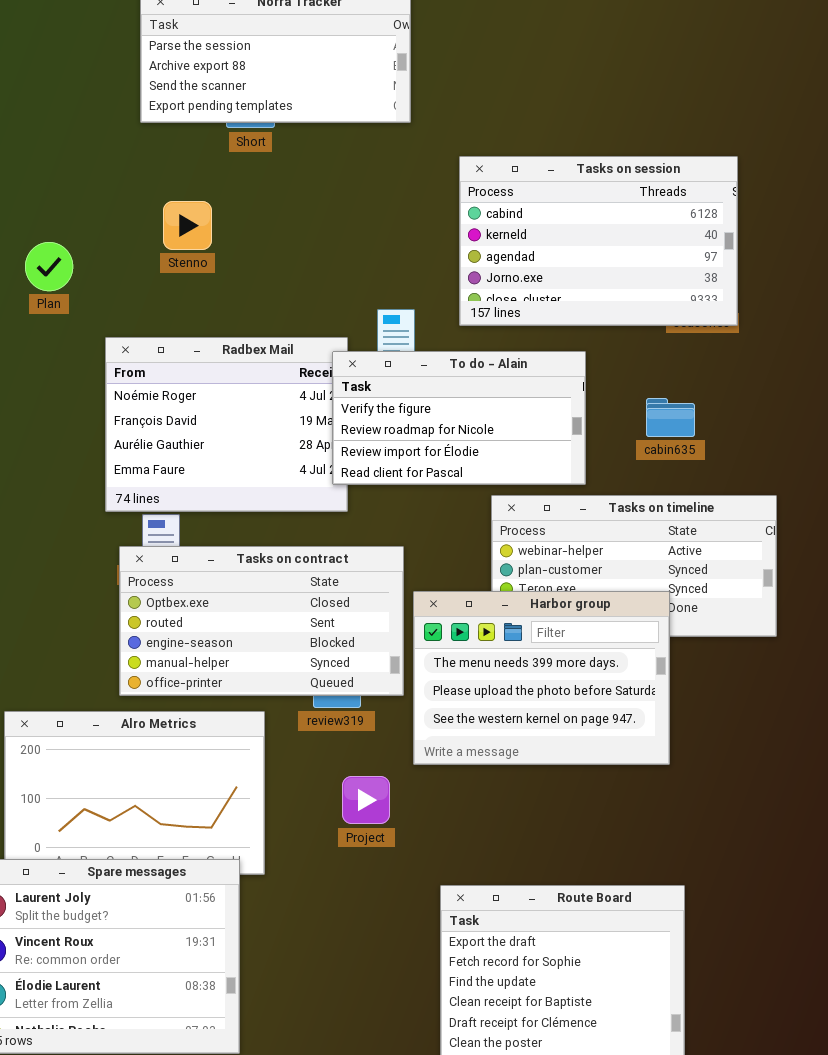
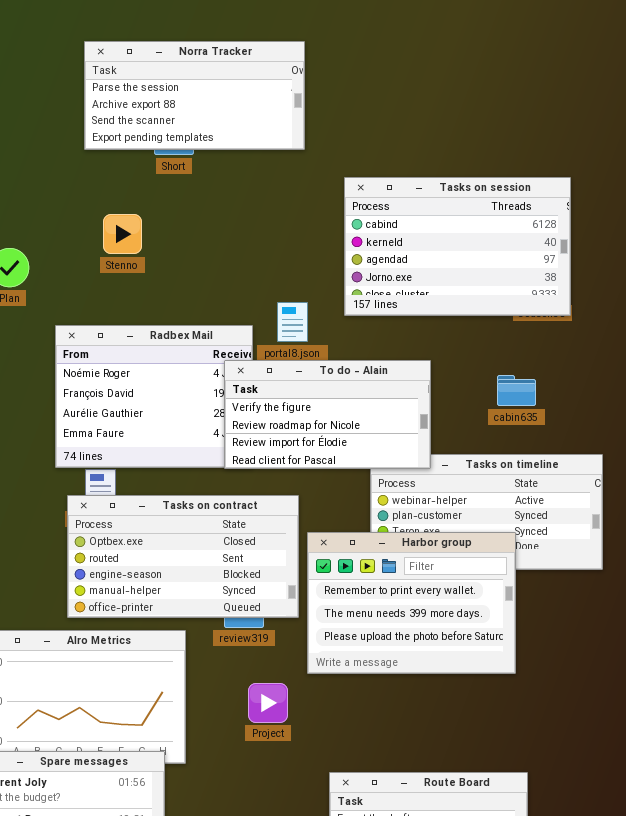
To do - Alain: [332,351,586,485] -> [224,360,431,469], moved
Harbor group: [413,591,670,765] -> [307,532,516,674], scrolled up 1 row

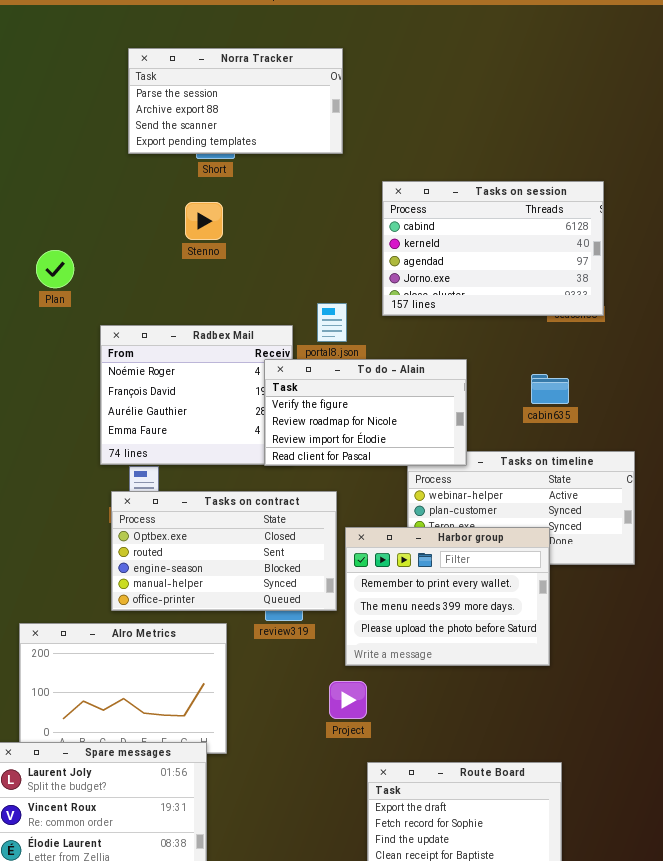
Stenno: [103,214,142,254] -> [185,202,223,240], moved
Project: [248,683,288,723] -> [329,681,367,719], moved

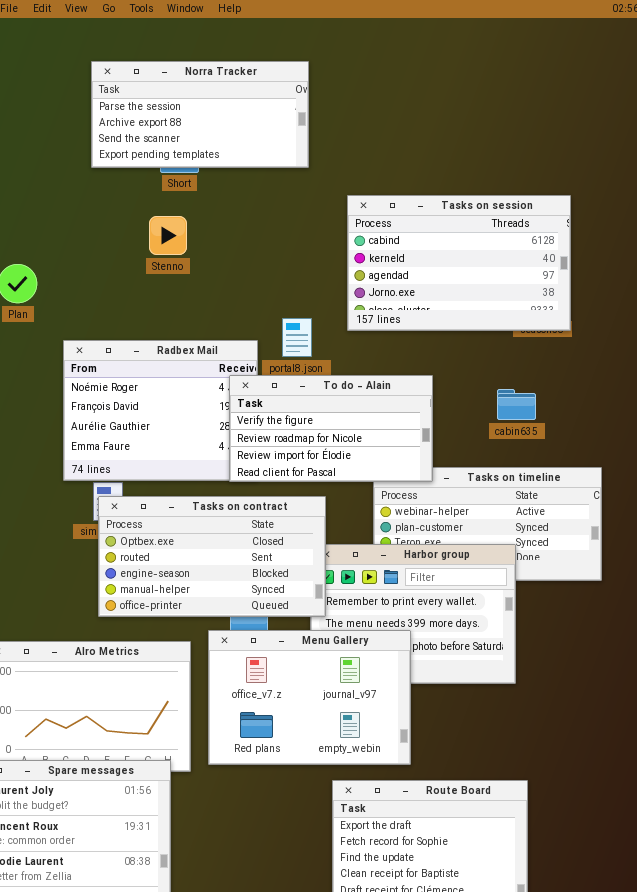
Tasks on contract: [111,491,337,611] -> [98,496,326,617], moved
Menu Gallery: none -> [208,630,411,765], opened

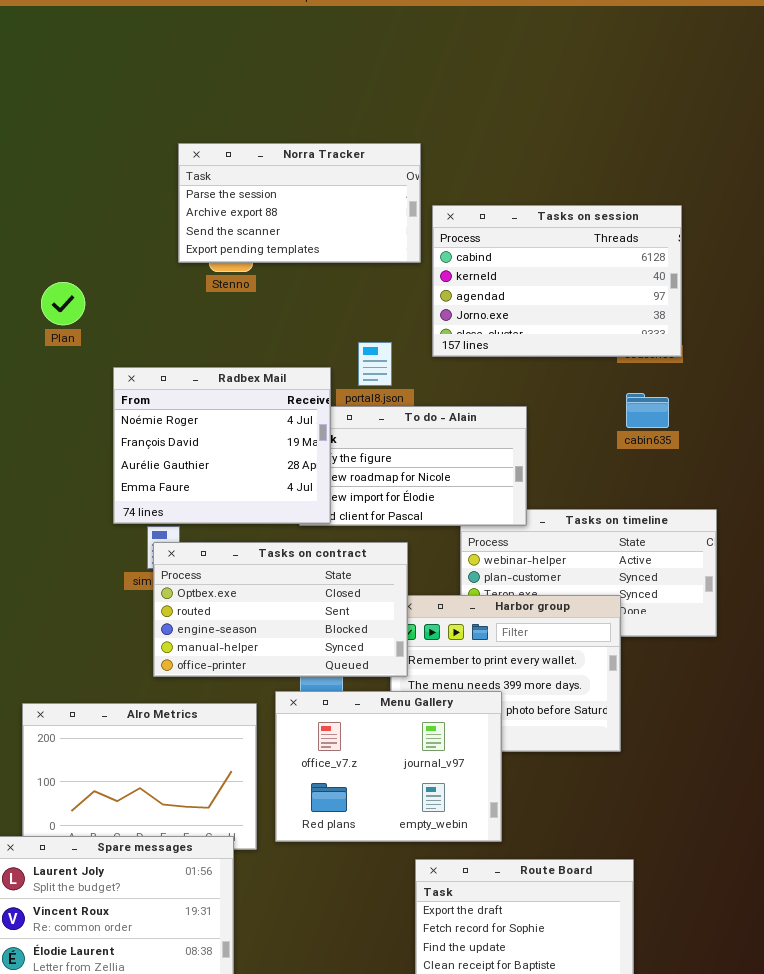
Norra Tracker: [91,61,309,168] -> [178,143,421,263], moved
Radbex Mail: [63,340,258,481] -> [113,367,331,524], raised
cabin635: [497,389,536,420] -> [626,393,669,428], moved

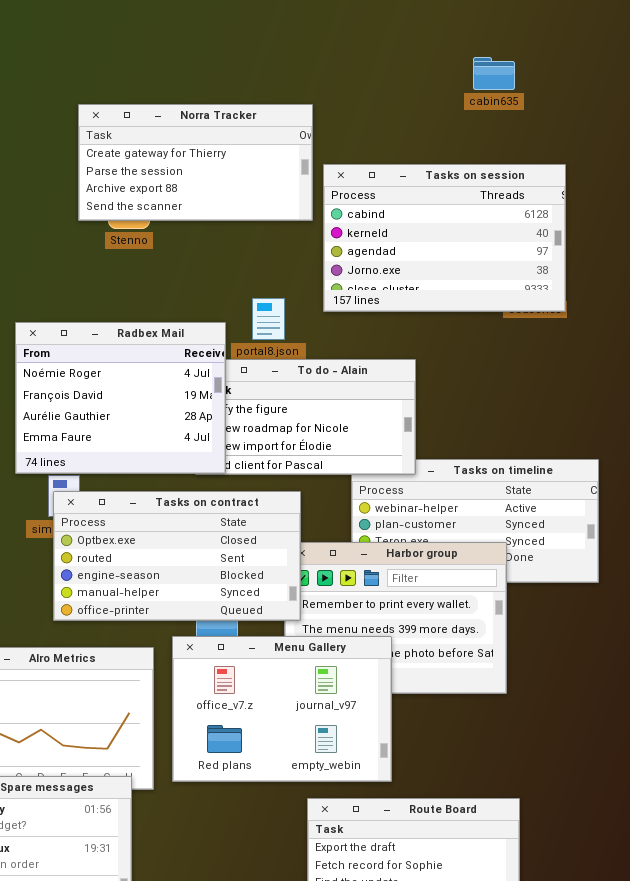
Norra Tracker: [178,143,421,263] -> [78,104,313,221], scrolled up 1 row
cabin635: [626,393,669,428] -> [473,57,515,90], moved

